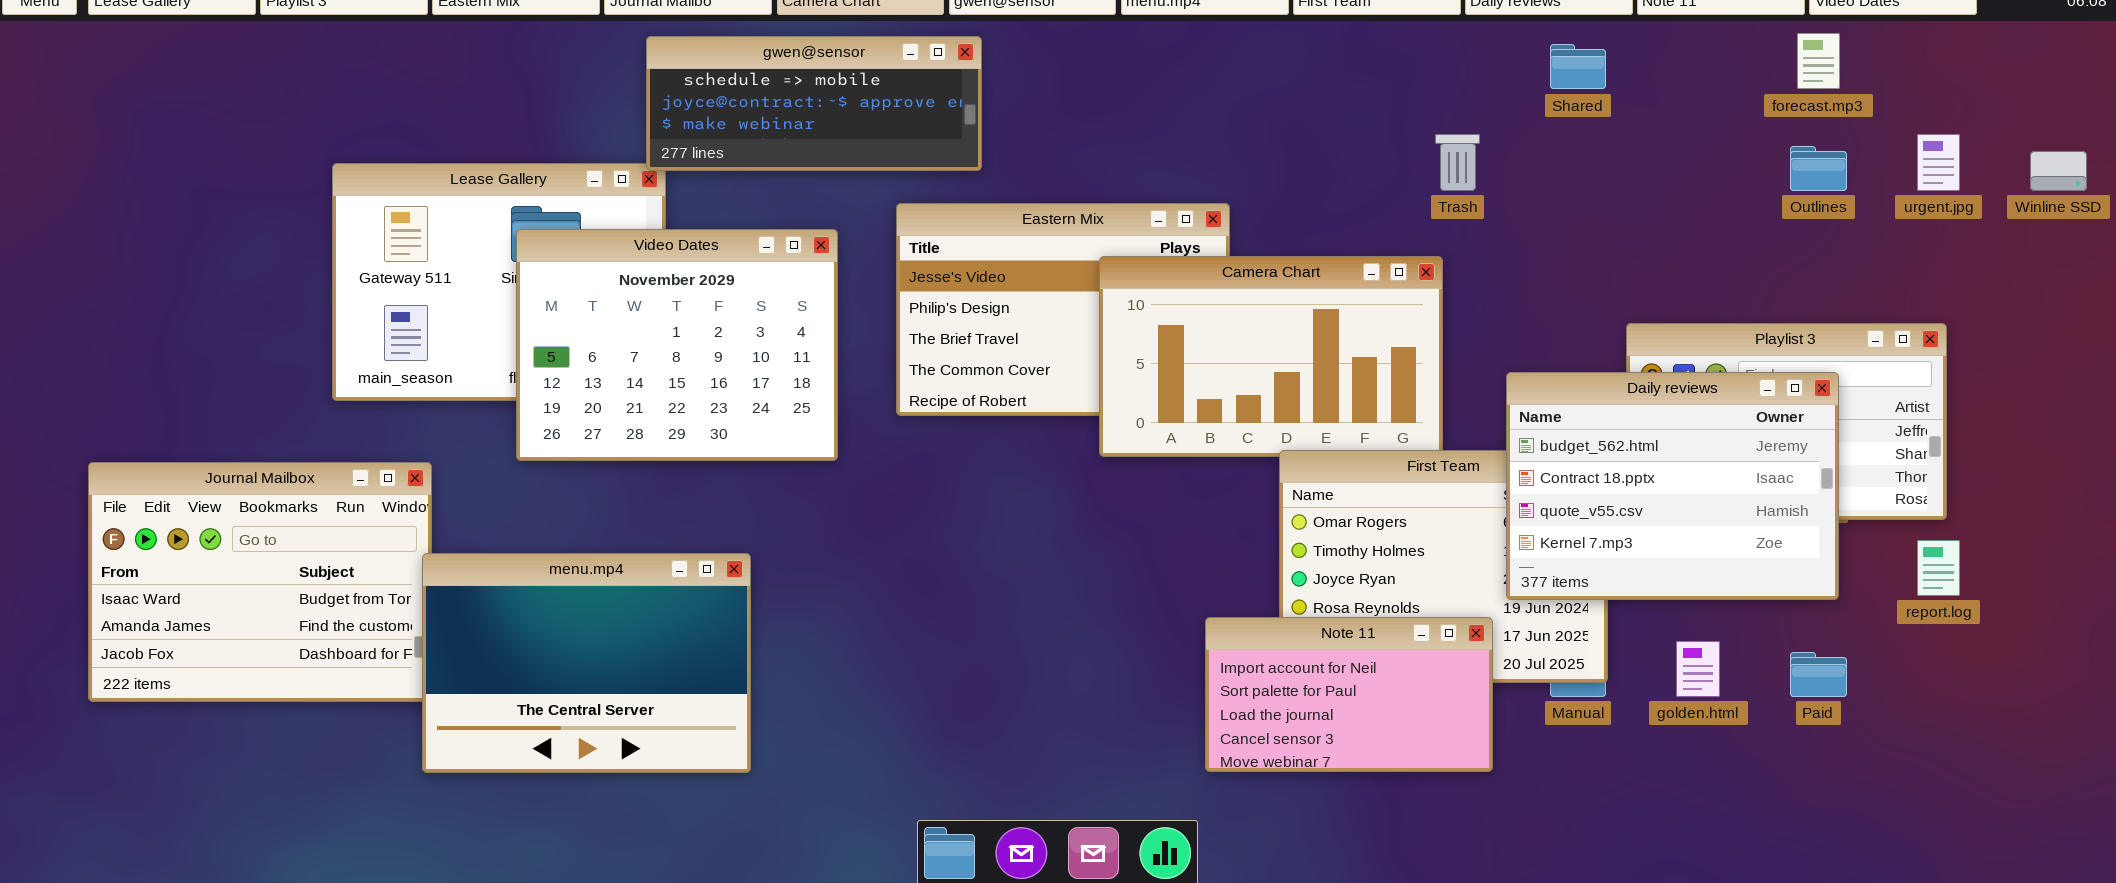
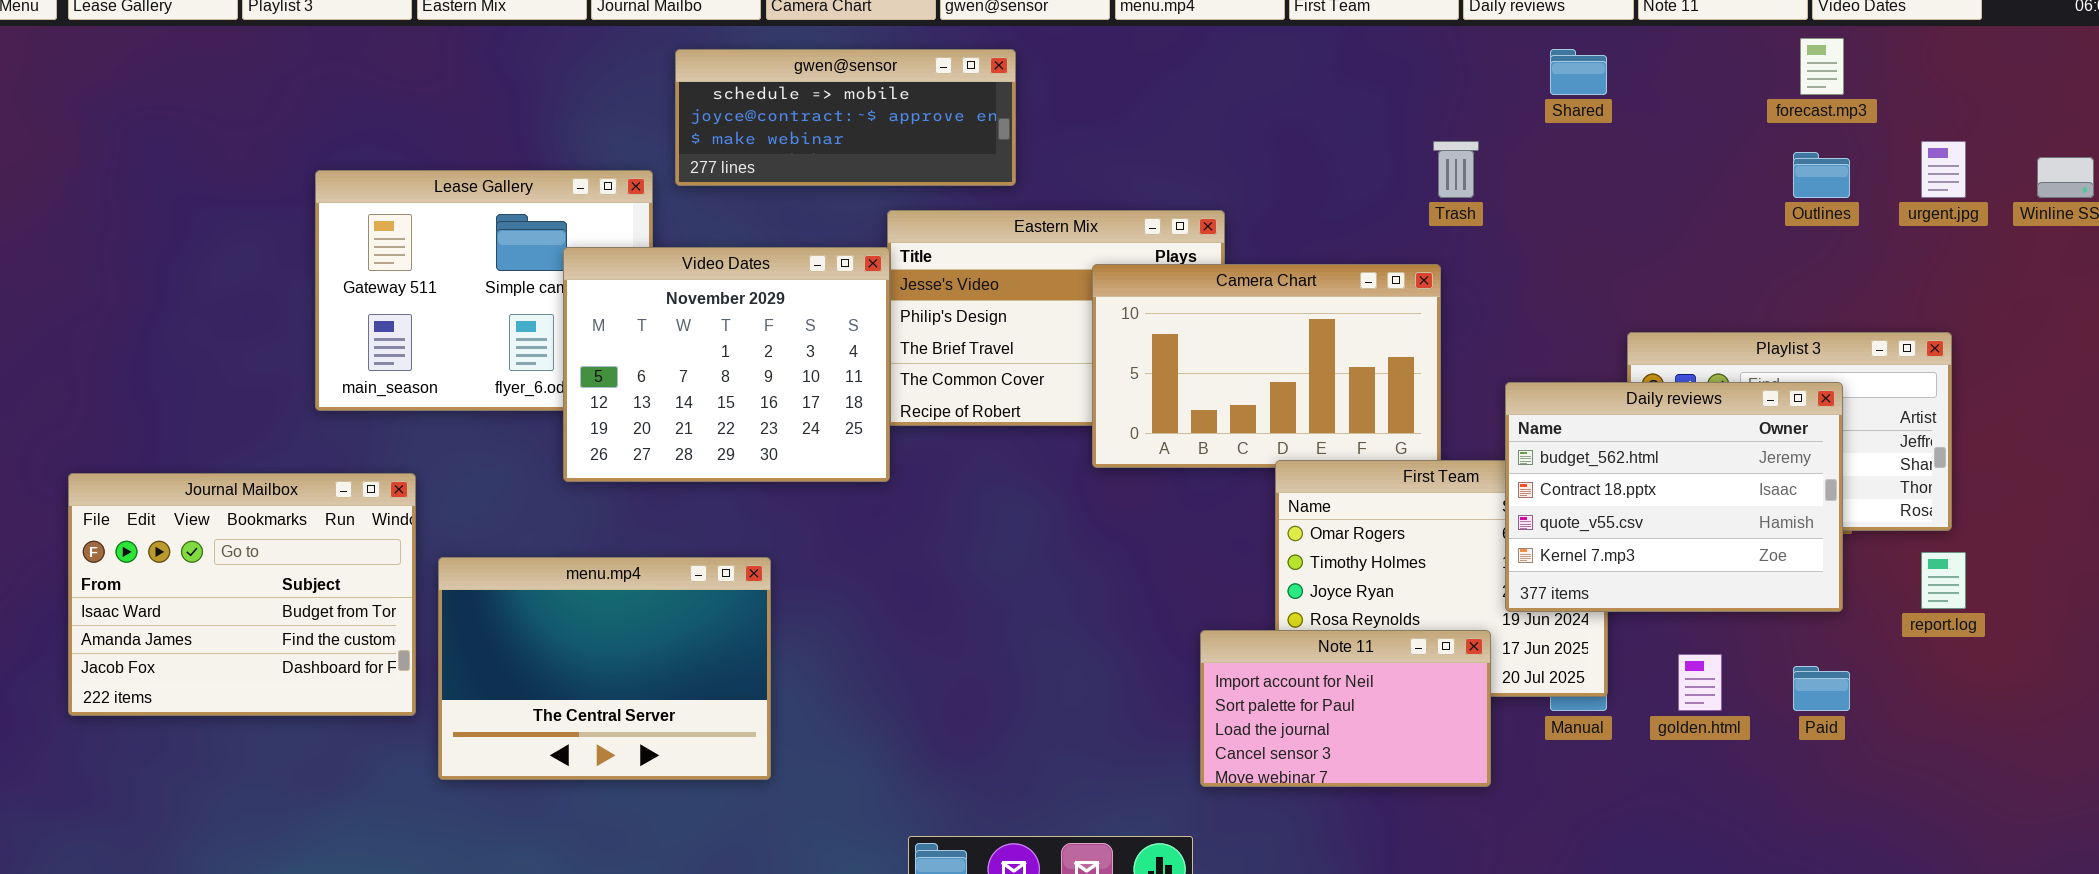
gwen@sensor: [646,36,982,171] -> [675,49,1016,186], moved
Video Dates: [516,229,838,461] -> [563,247,890,482], moved
menu.mp4: [422,553,751,773] -> [438,557,771,780], moved

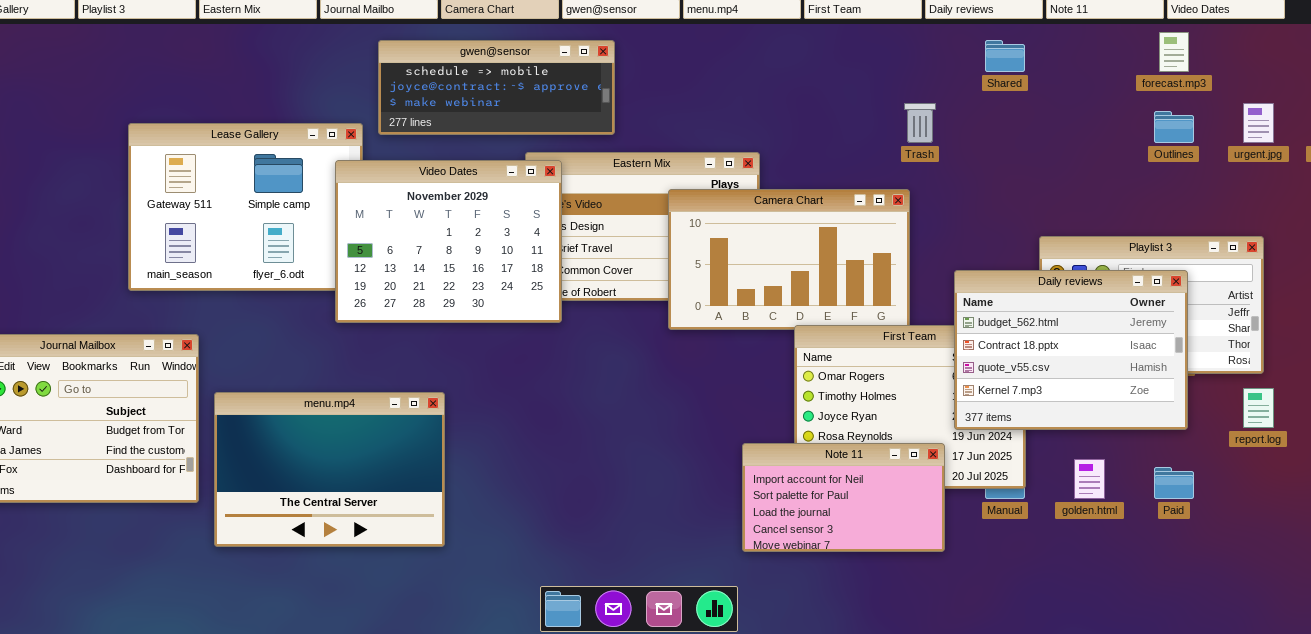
Video Dates: [563,247,890,482] -> [335,160,562,323], moved

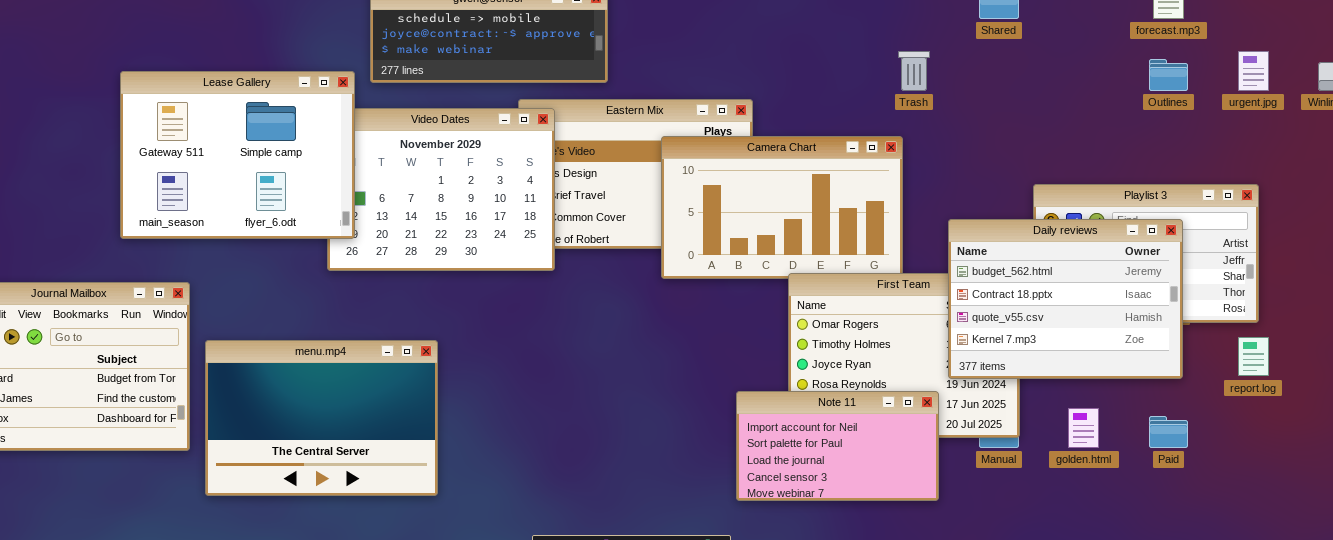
Lease Gallery: [128,123,363,291] -> [120,71,355,239], raised

